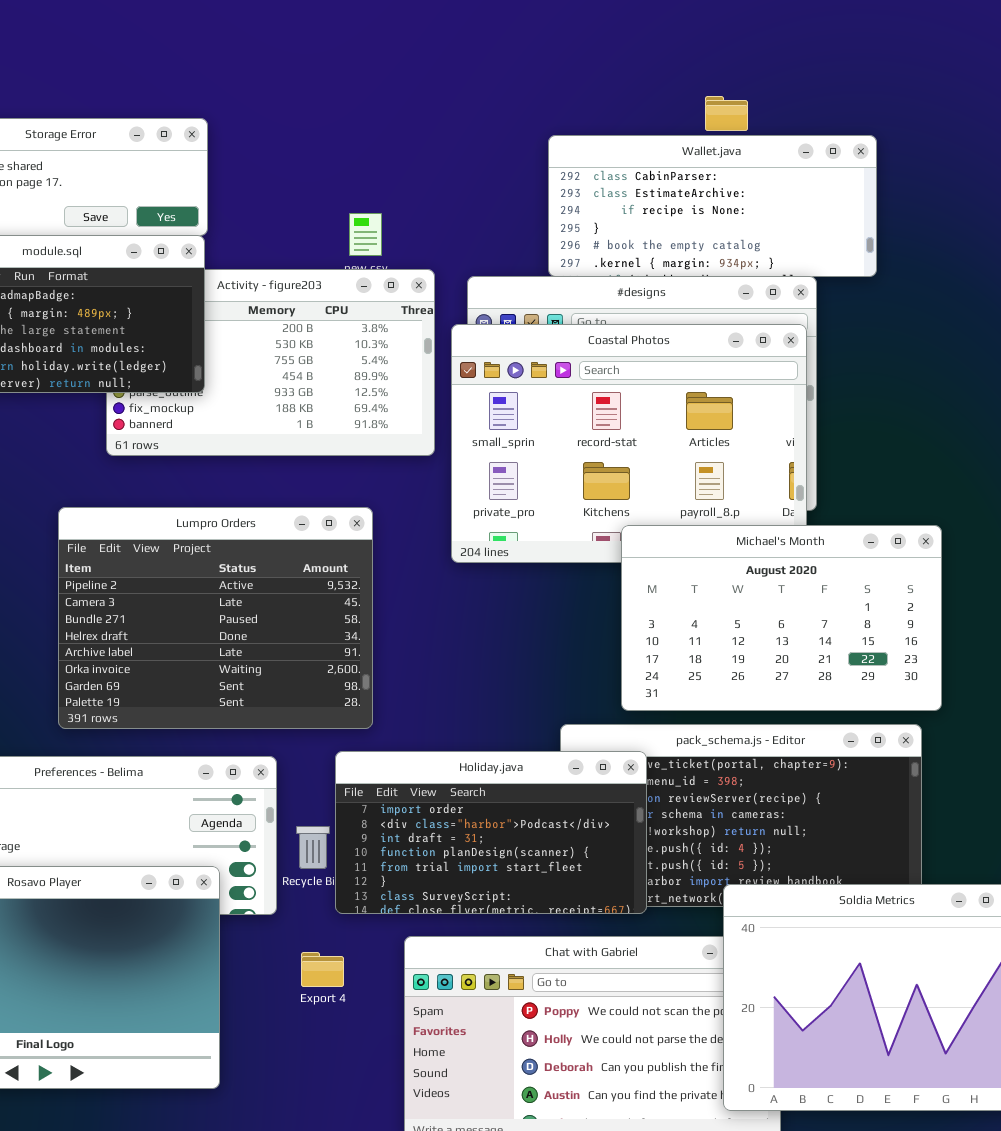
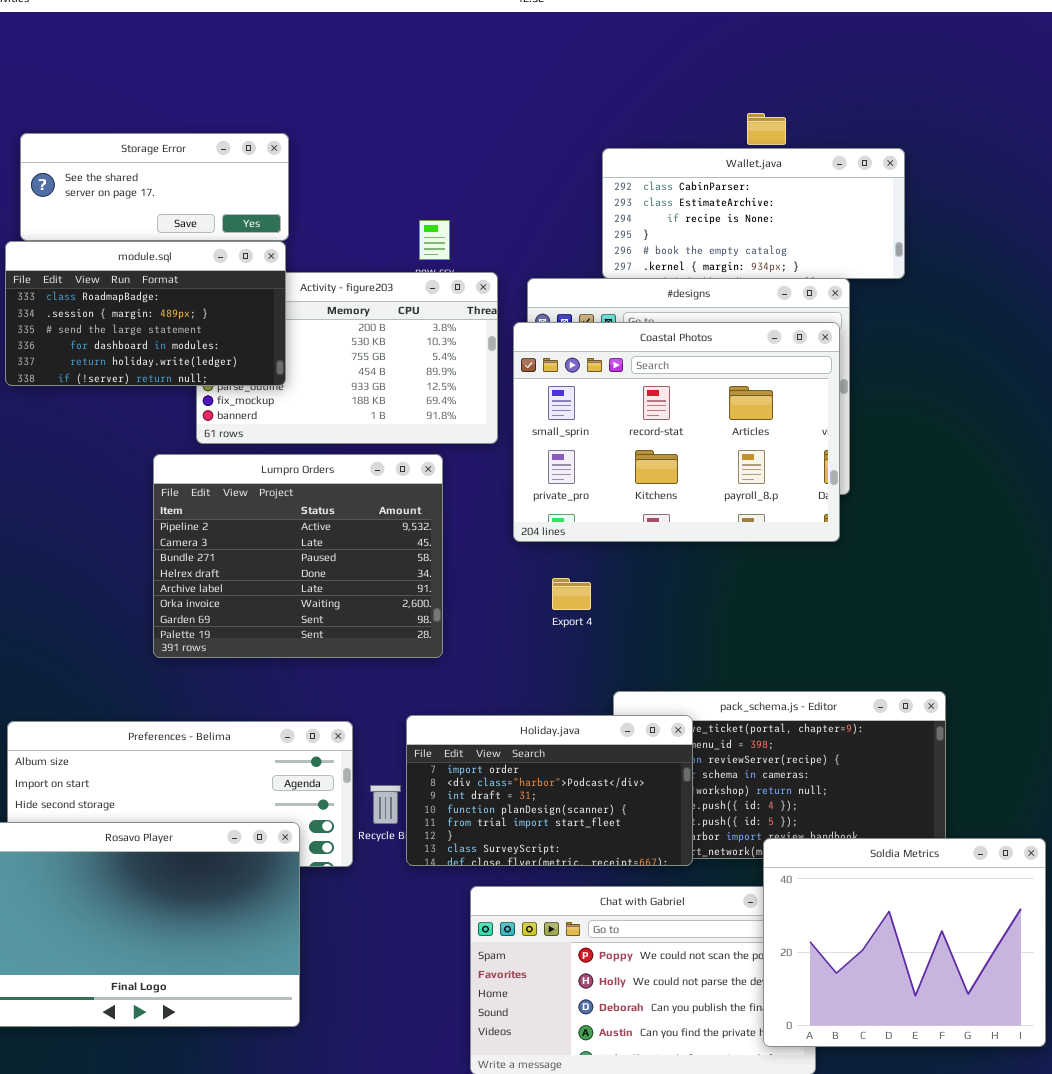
Lumpro Orders: [58,507,373,729] -> [153,454,443,658], moved
Michael's Month: [621,525,942,711] -> none, closed
Export 4: [301,952,344,987] -> [552,578,591,610], moved

